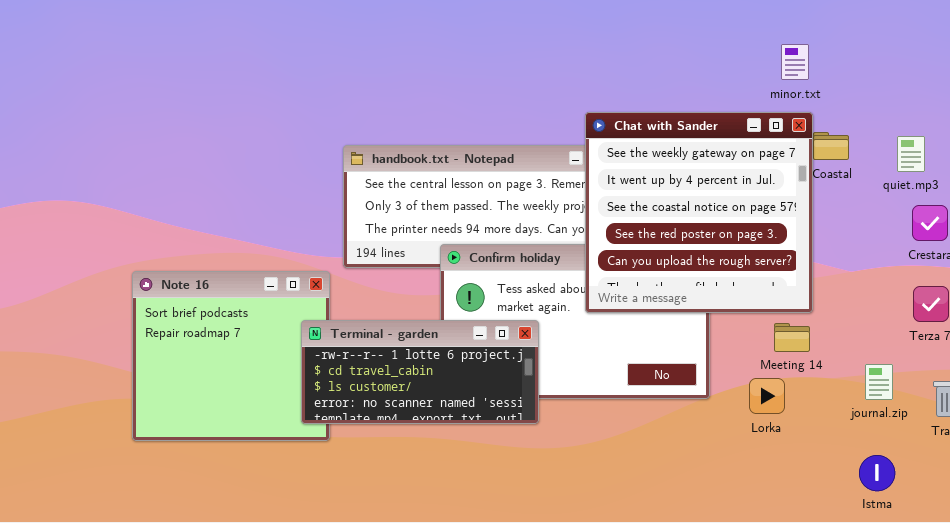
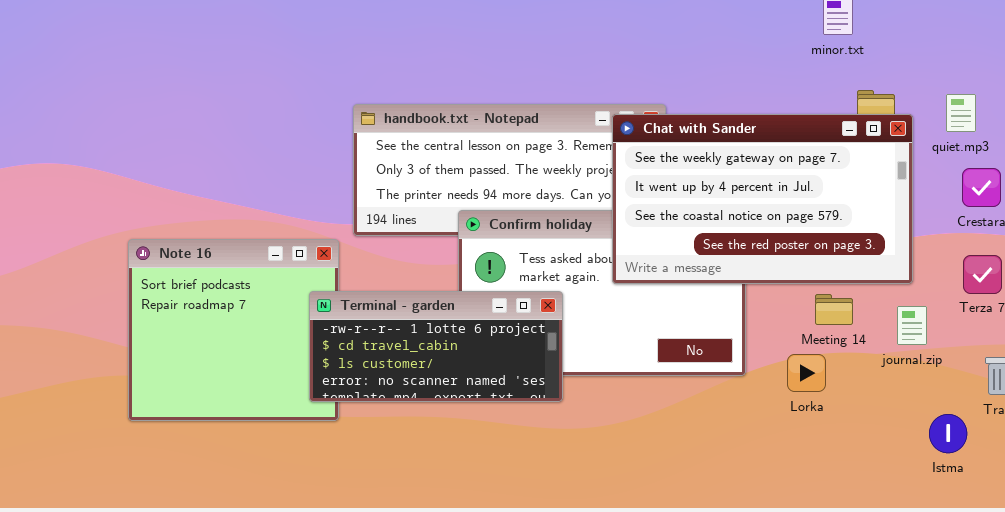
Chat with Sander: [585,112,813,313] -> [612,114,913,284], resized
journal.zip: [865,364,893,400] -> [897,306,927,345], moved
Istma: [859,455,895,491] -> [929,414,967,453], moved

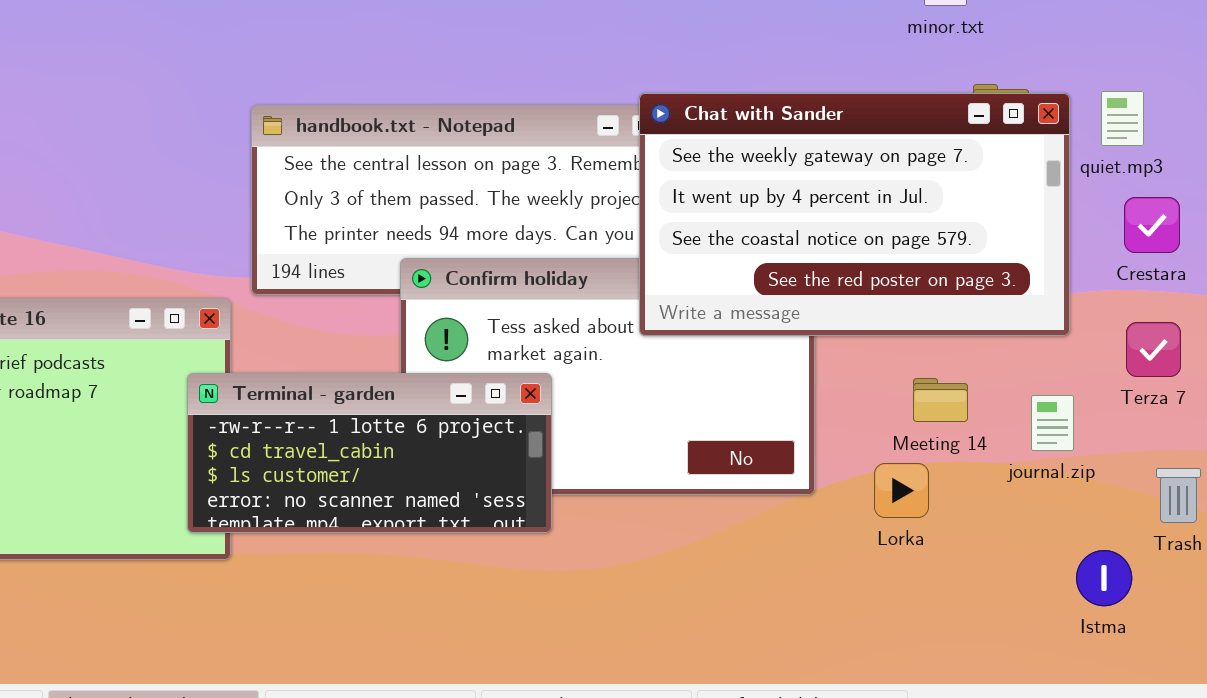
Chat with Sander: [612,114,913,284] -> [639,93,1070,336], moved

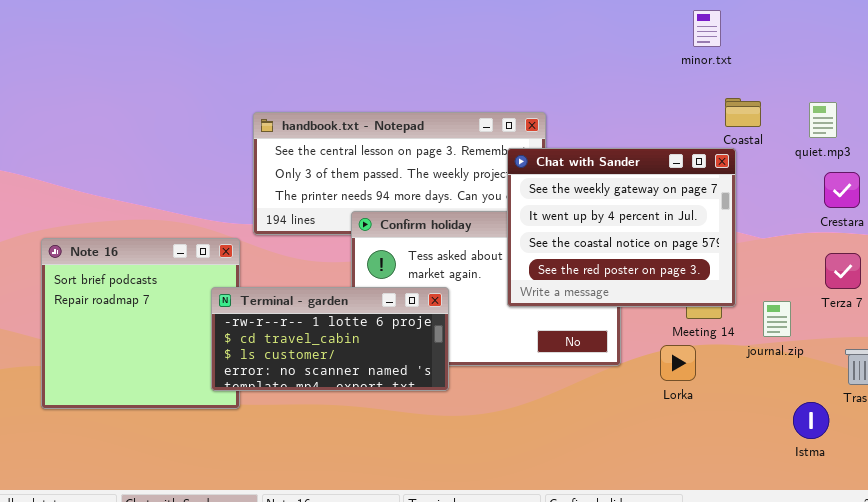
Chat with Sander: [639,93,1070,336] -> [507,148,736,307], moved, resized

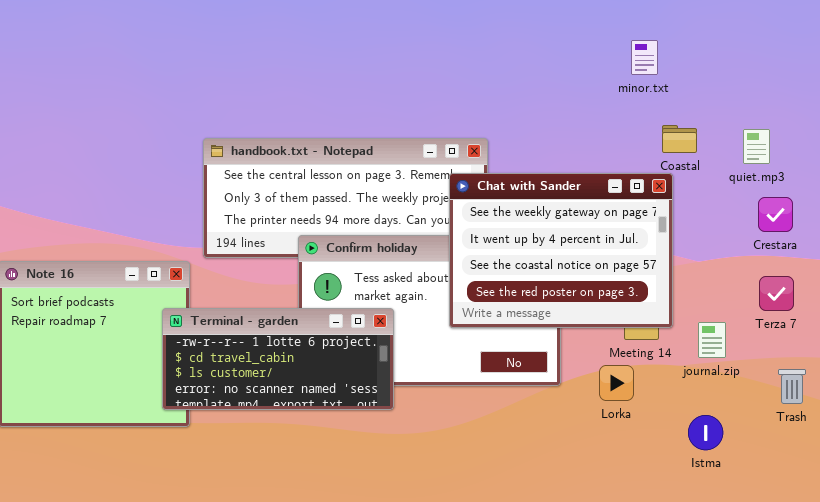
Istma: [793,402,829,439] -> [688,415,723,450], moved

